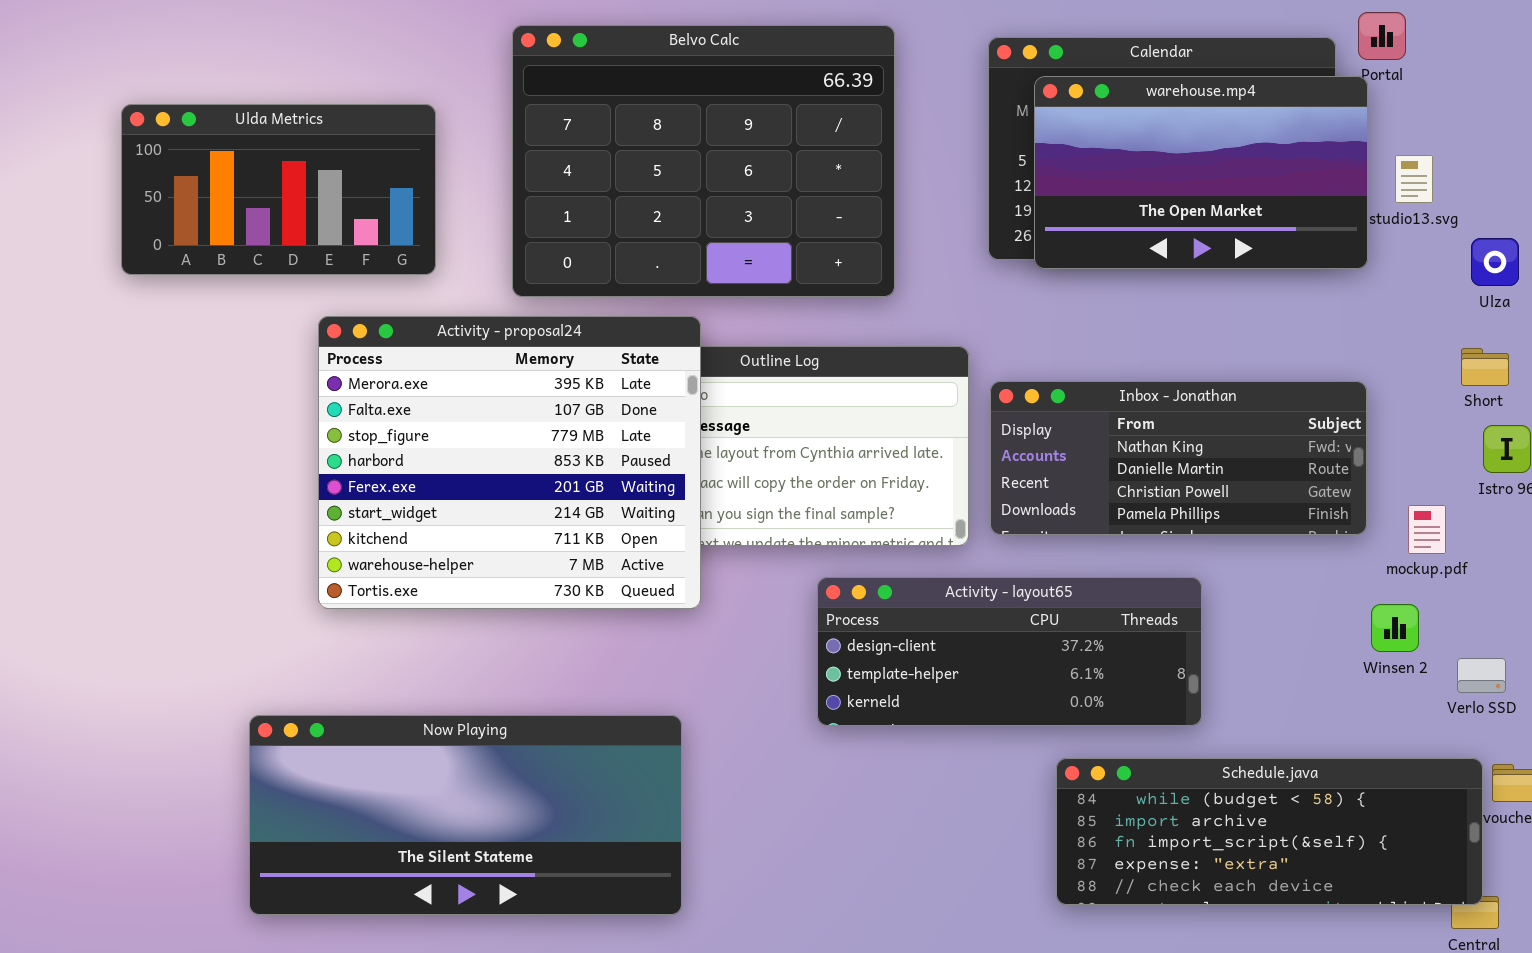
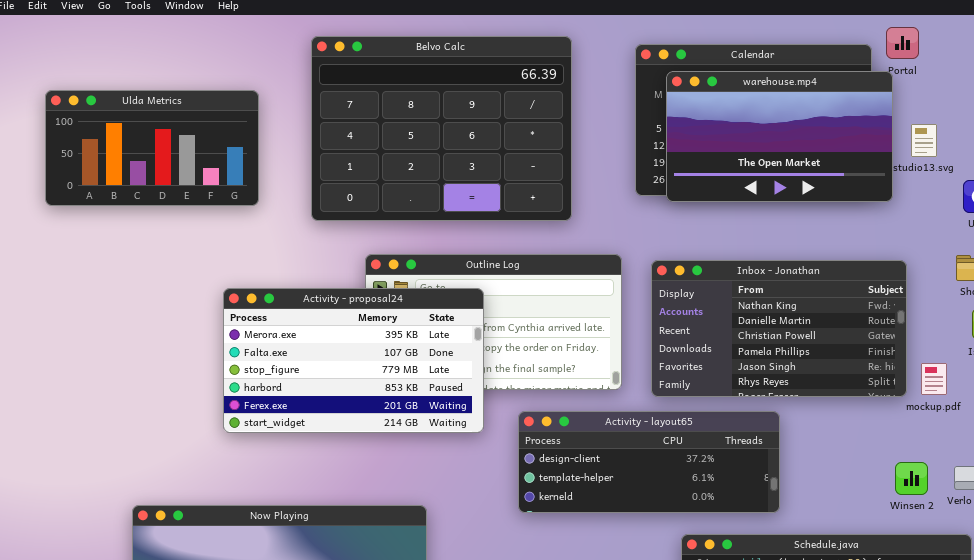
Activity - proposal24: [318,316,701,609] -> [223,288,484,433], moved, resized
Inbox - Jonathan: [990,381,1367,535] -> [651,260,907,397], moved, resized
Winsen 2: [1371,604,1419,652] -> [895,462,928,495], moved

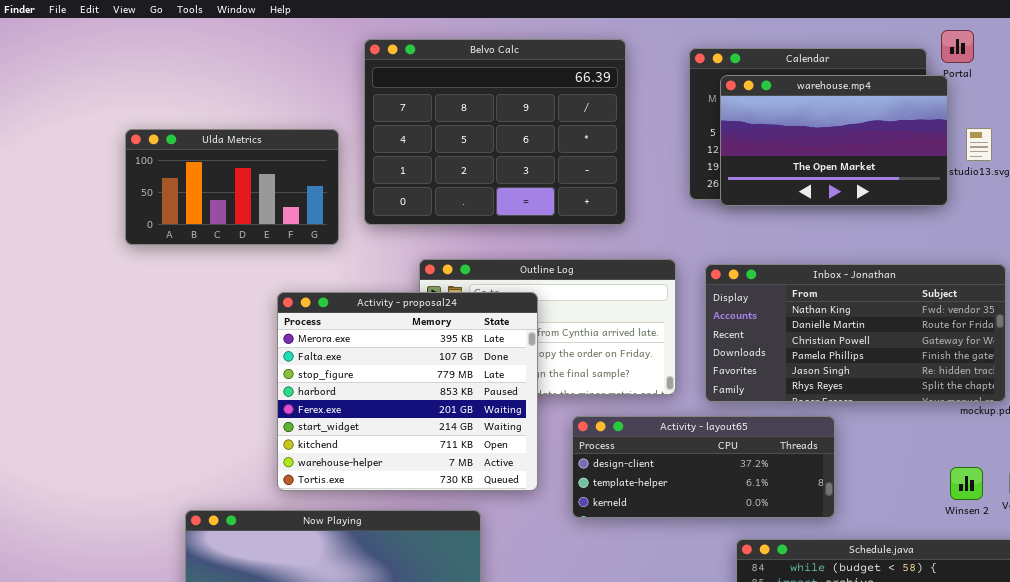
Ulda Metrics: [45,90,259,206] -> [125,129,339,245], moved
Inbox - Jonathan: [651,260,907,397] -> [705,264,1006,402], resized
Activity - proposal24: [223,288,484,433] -> [277,292,538,491], resized

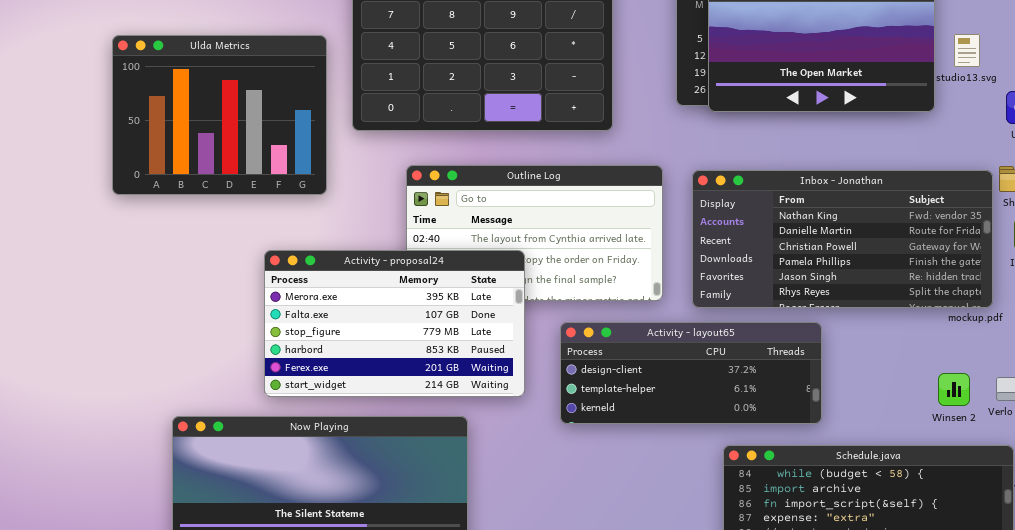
Ulda Metrics: [125,129,339,245] -> [112,35,327,195], resized
Activity - proposal24: [277,292,538,491] -> [264,250,525,397], resized

